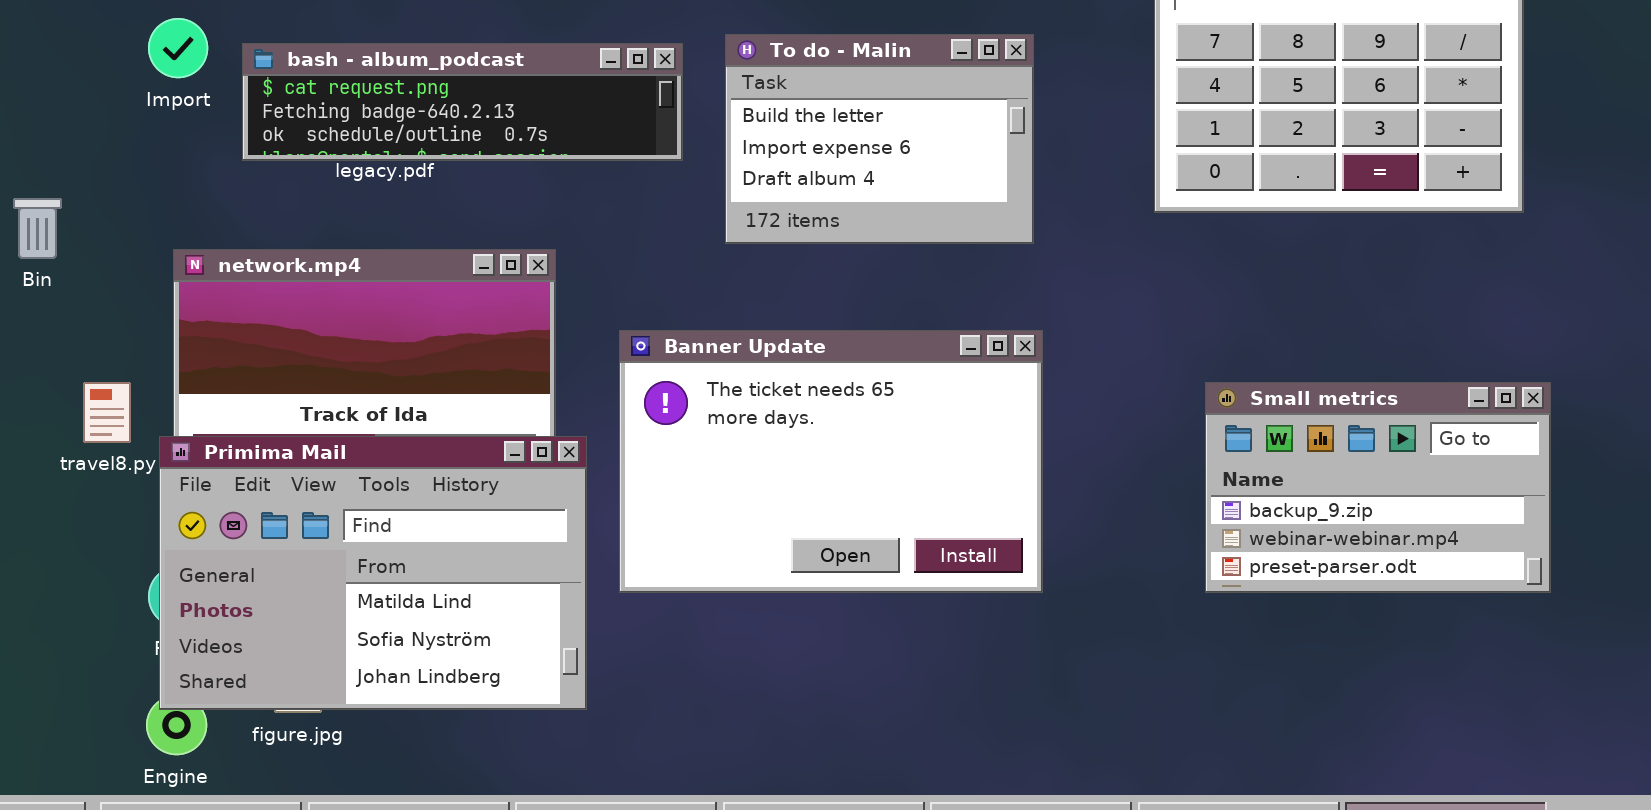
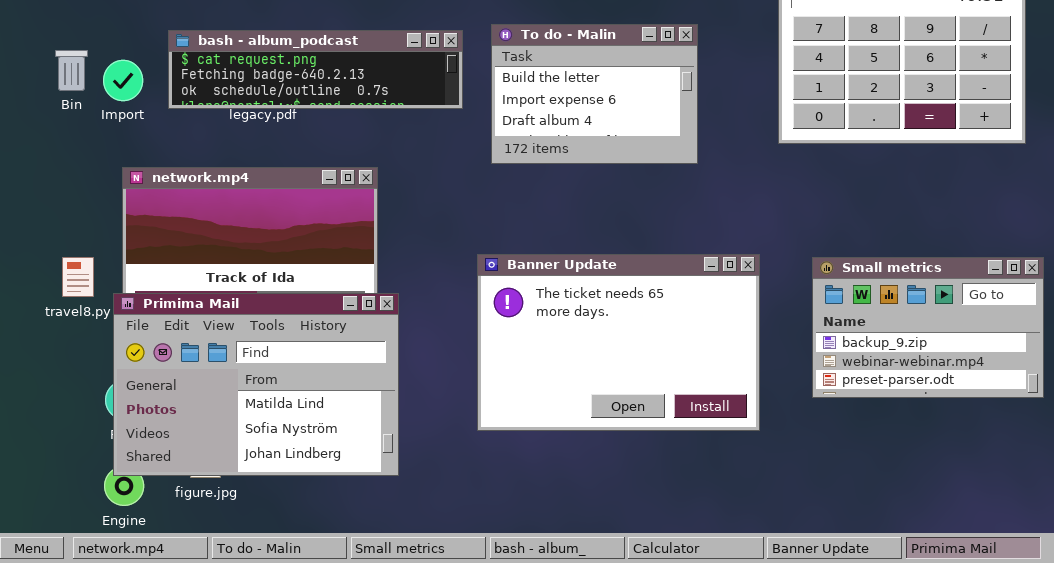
Import: [148,18,208,78] -> [103,60,143,101], moved
Bin: [13,198,62,259] -> [55,50,88,91], moved
Banner Update: [619,330,1043,593] -> [477,254,760,431], moved

